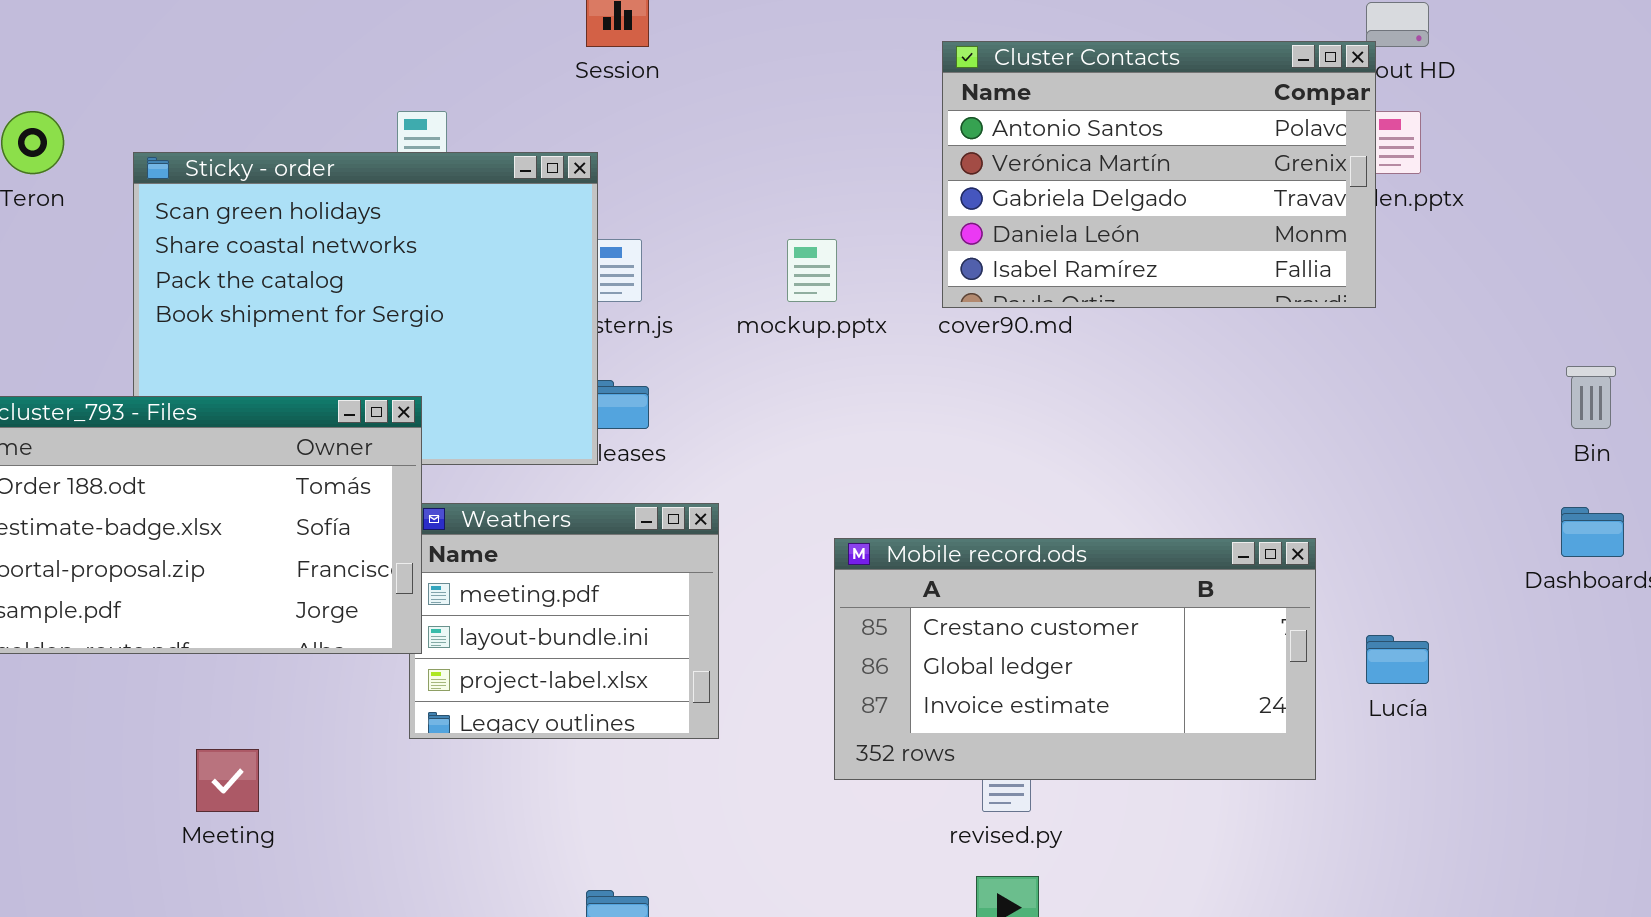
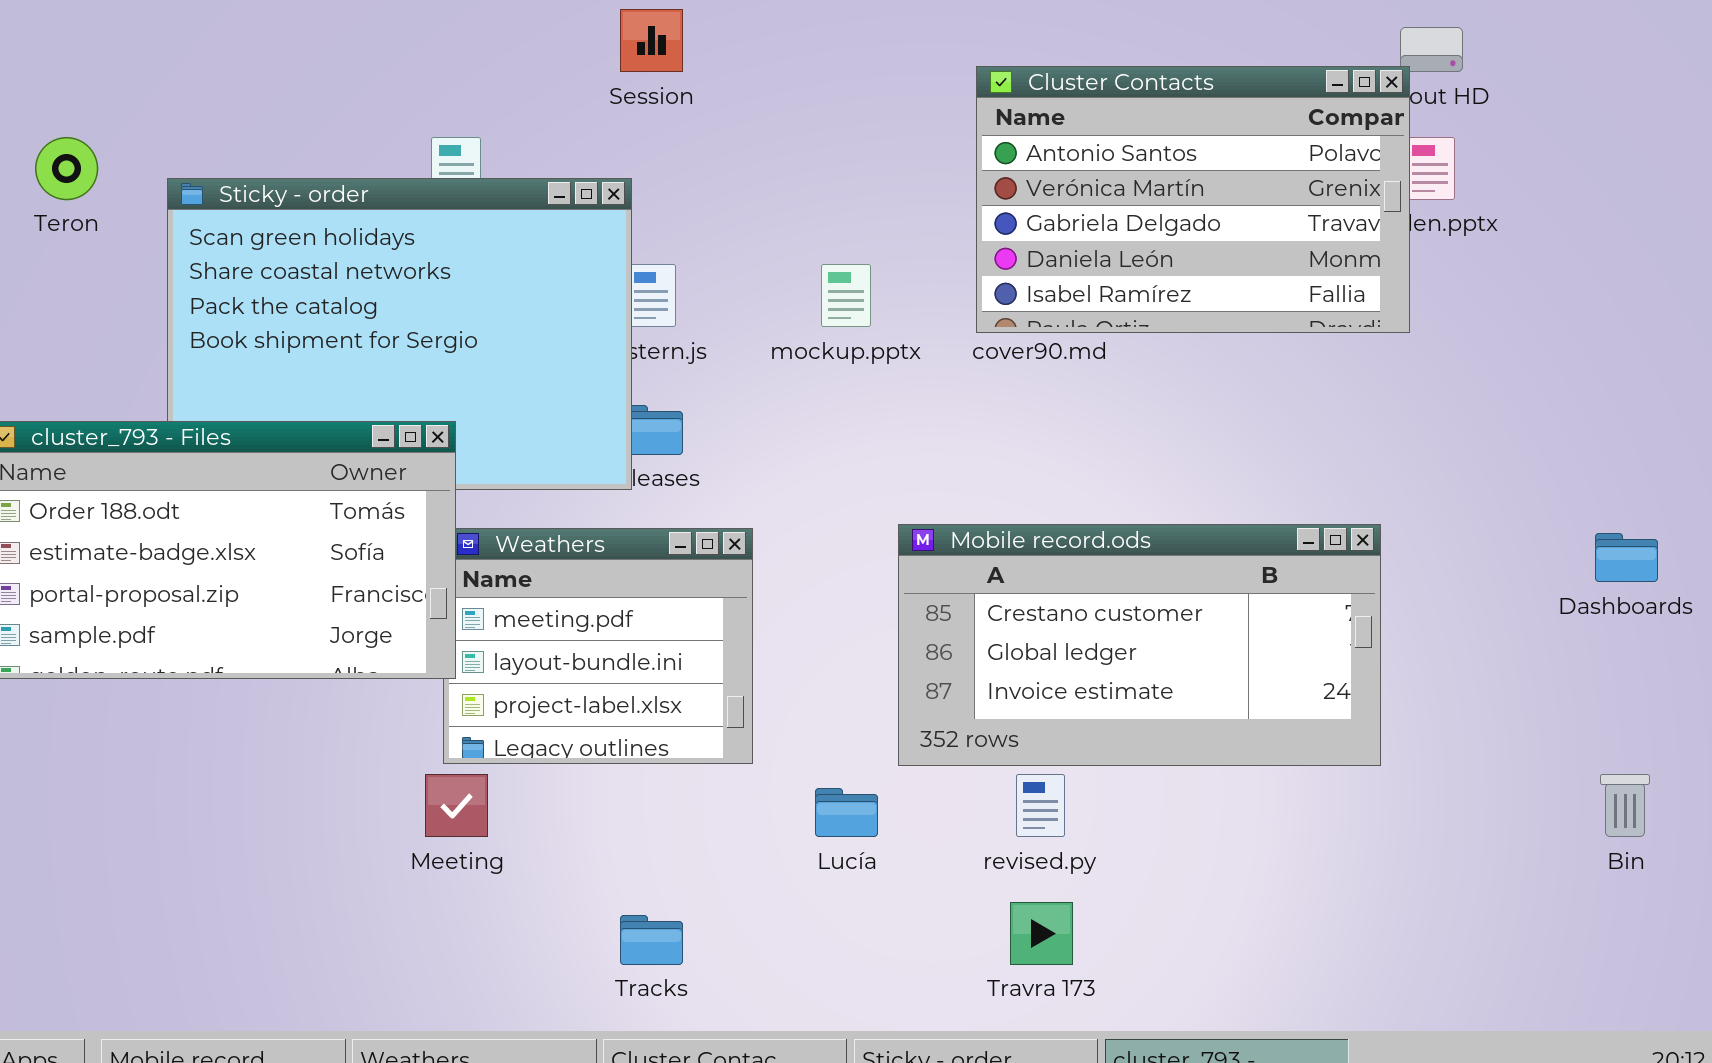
Bin: [1566,366,1616,429] -> [1600,774,1650,837], moved
Mobile record.ods: [834,538,1316,780] -> [898,524,1381,766], moved
Lucía: [1366,635,1429,684] -> [815,788,878,837], moved
Meeting: [196,749,259,812] -> [425,774,488,837], moved

